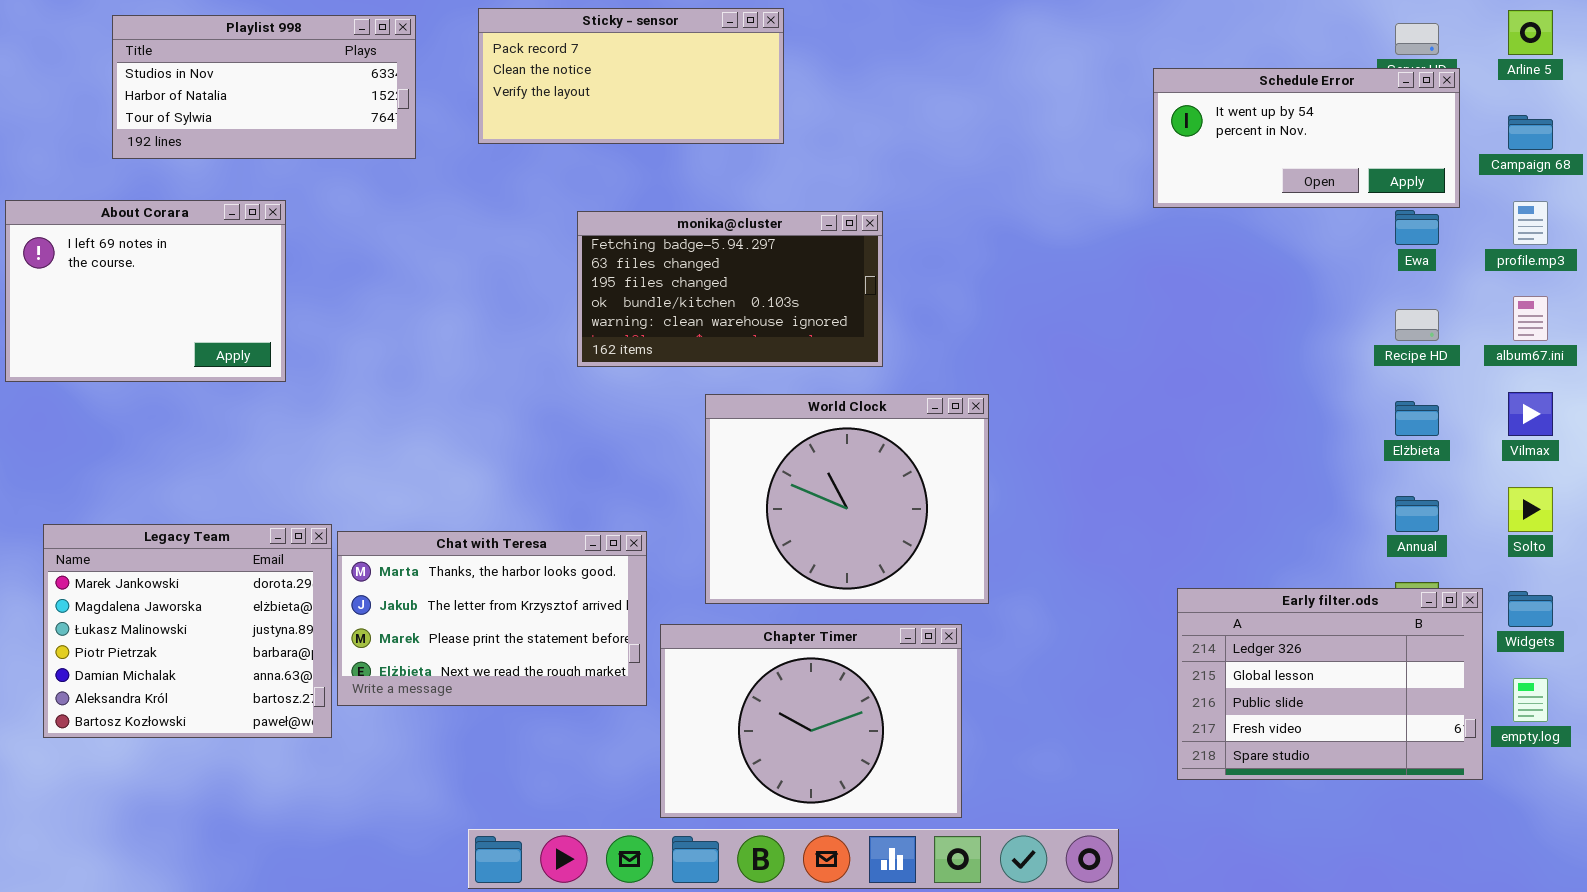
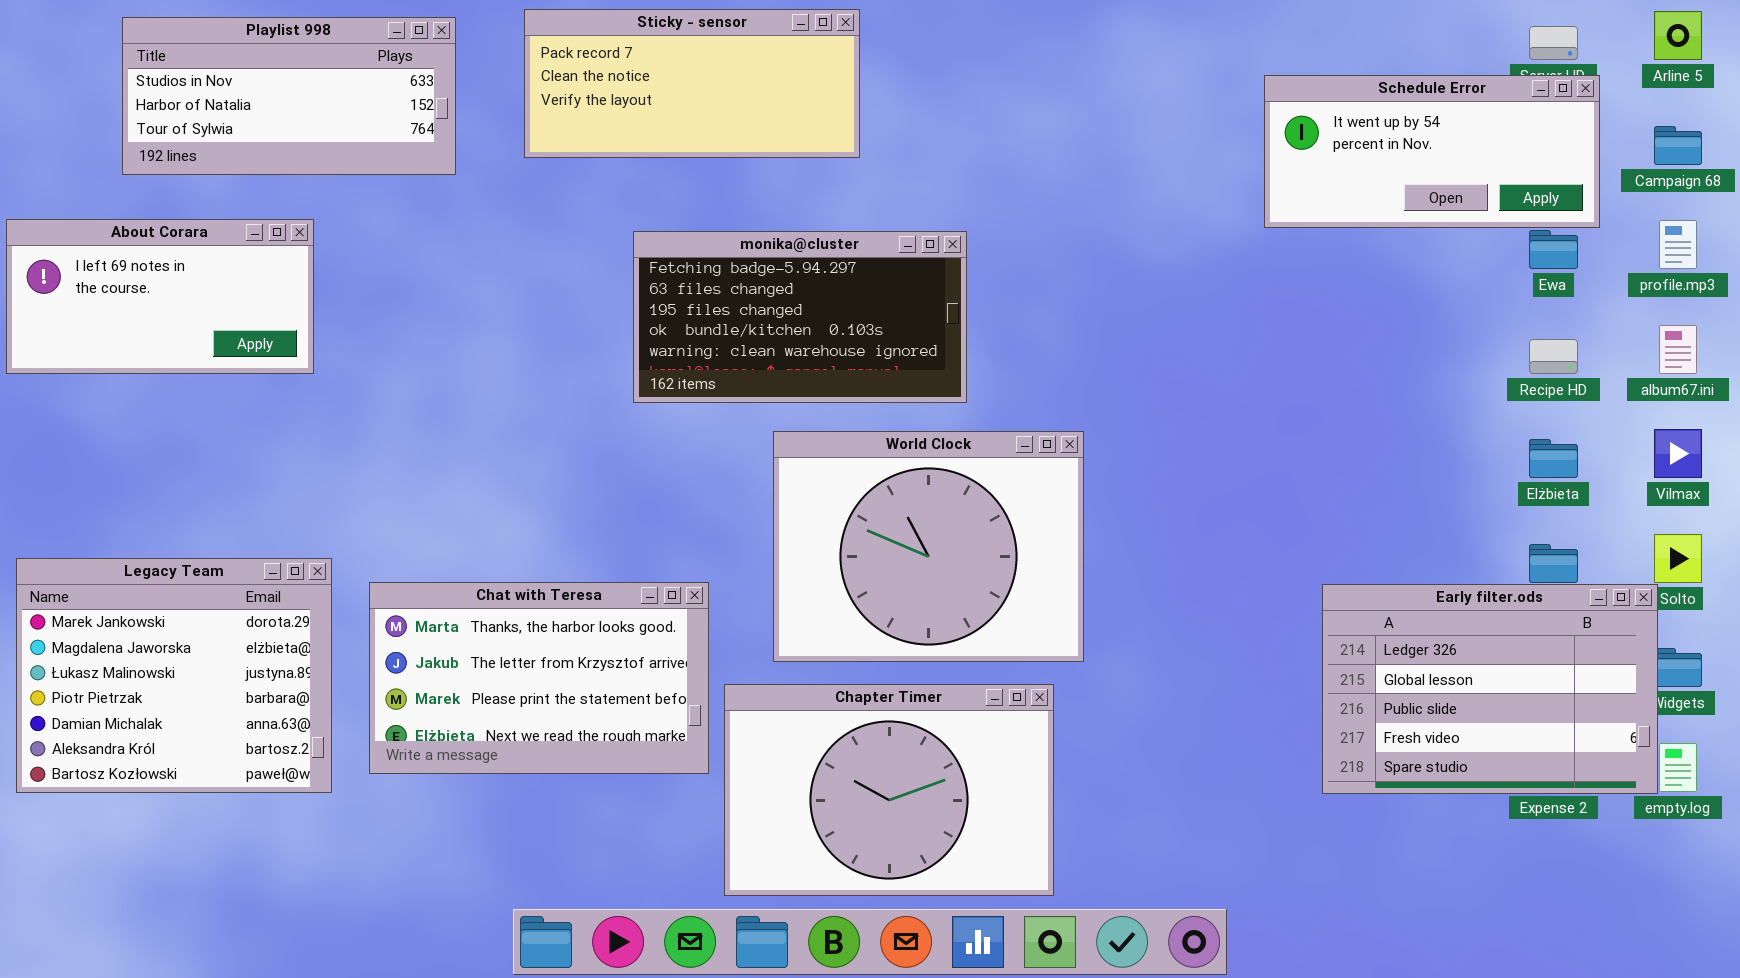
About Corara: [5,200,286,382] -> [6,219,314,374], resized
Legacy Team: [43,524,332,738] -> [16,558,332,793], moved
Early filter.ods: [1177,588,1483,780] -> [1322,584,1658,794], moved

